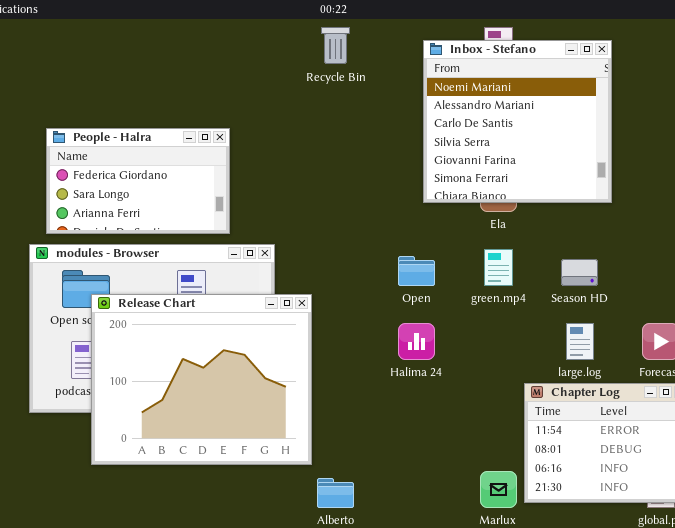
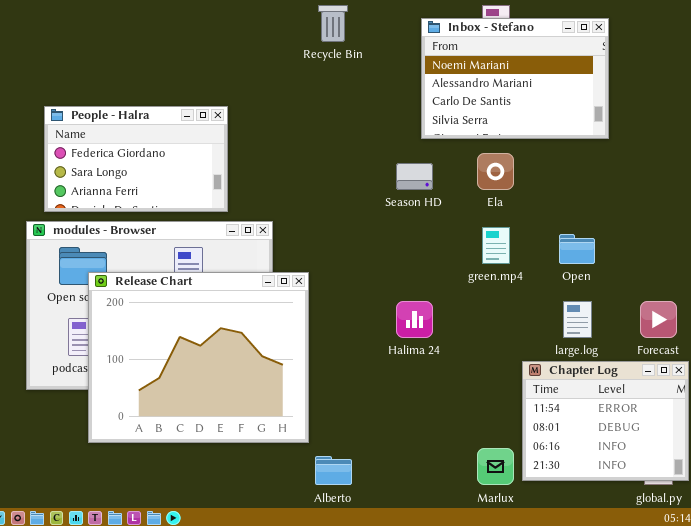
Inbox - Stefano: [423,40,612,203] -> [421,18,609,139], resized
Open: [398,256,435,286] -> [559,234,595,264], moved
Season HD: [561,259,598,286] -> [396,163,433,190], moved

